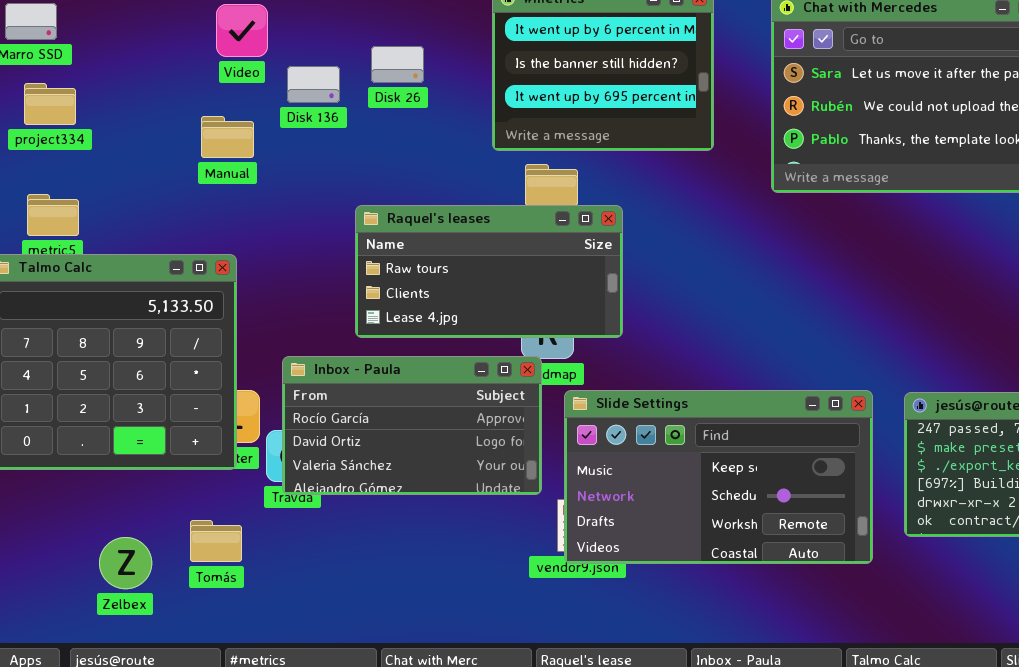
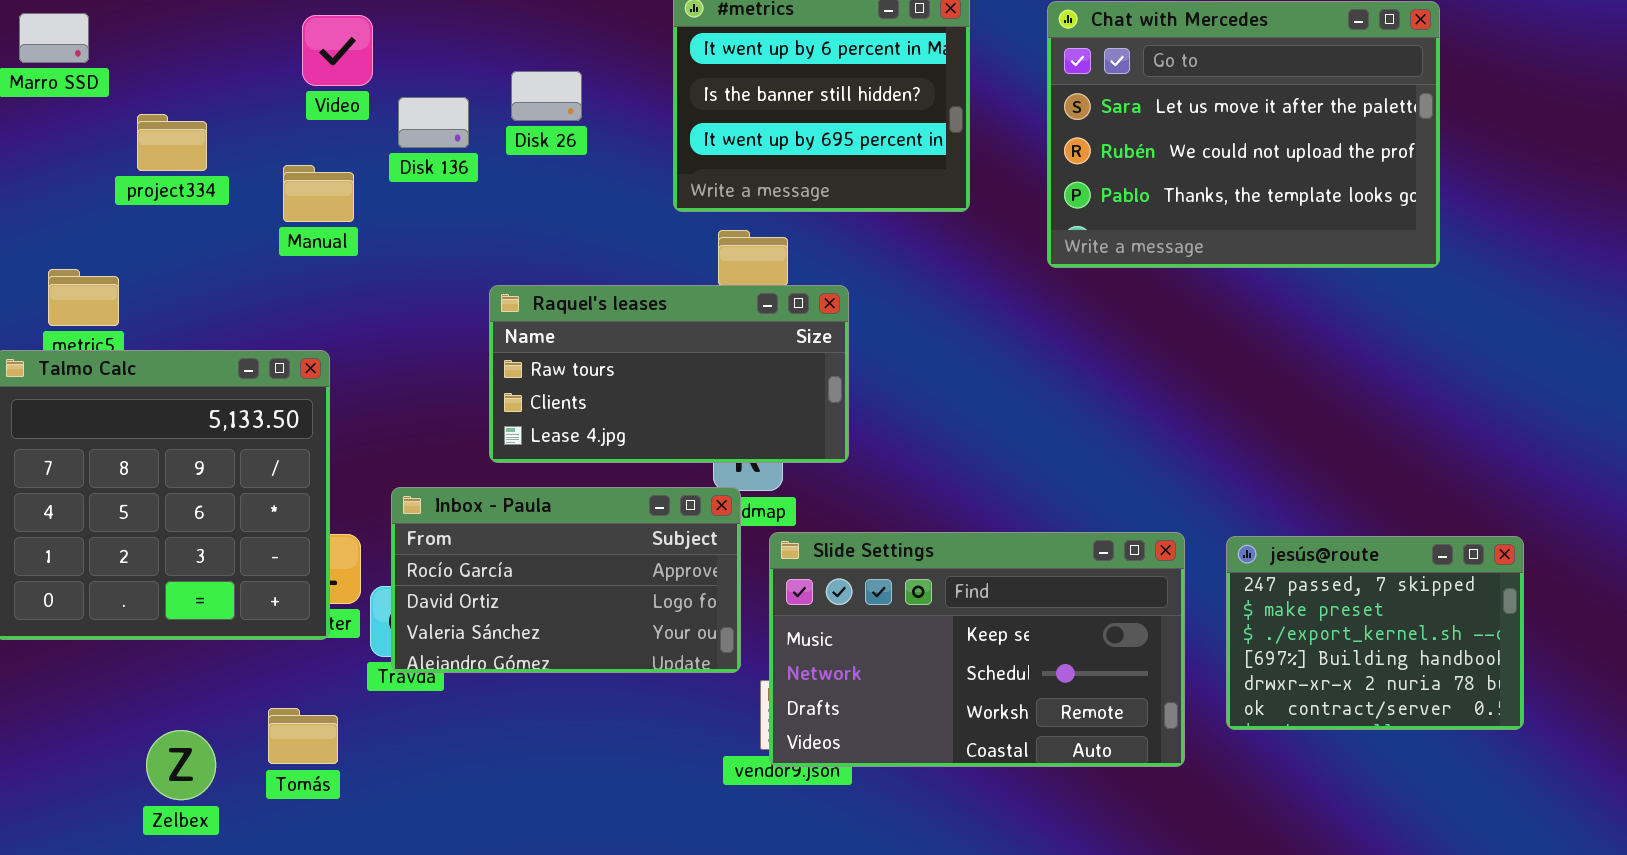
project334: [24,83,76,125] -> [137,114,207,171], moved

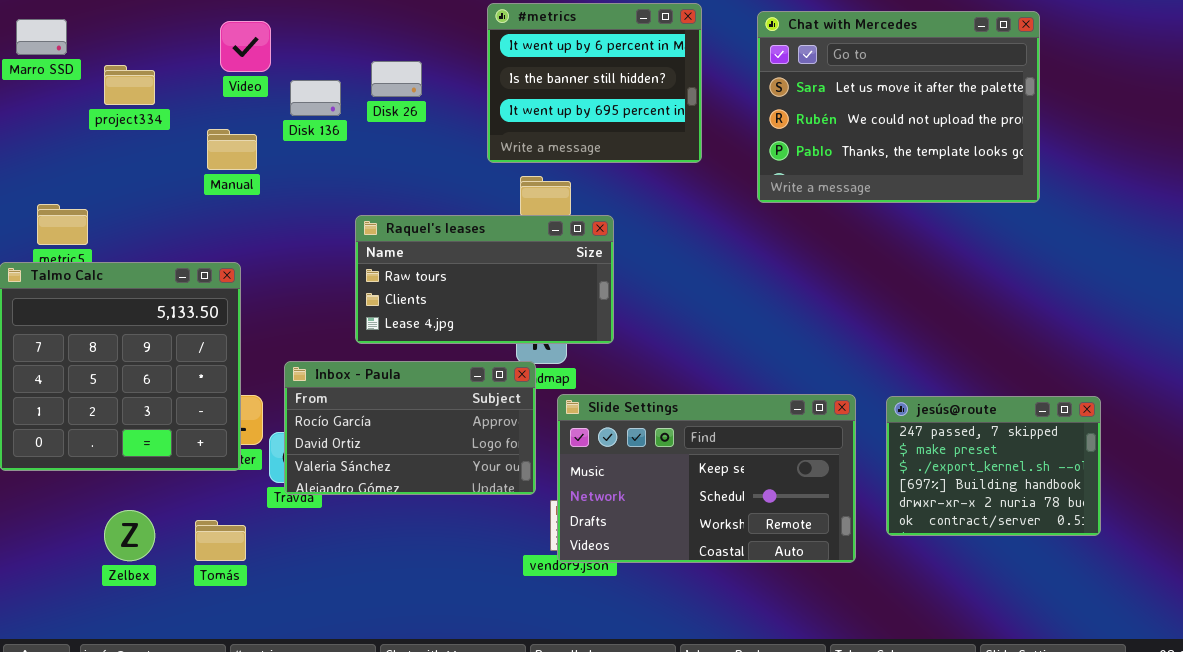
project334: [137,114,207,171] -> [104,65,155,105], moved
Zelbex: [146,730,216,800] -> [104,510,155,561], moved

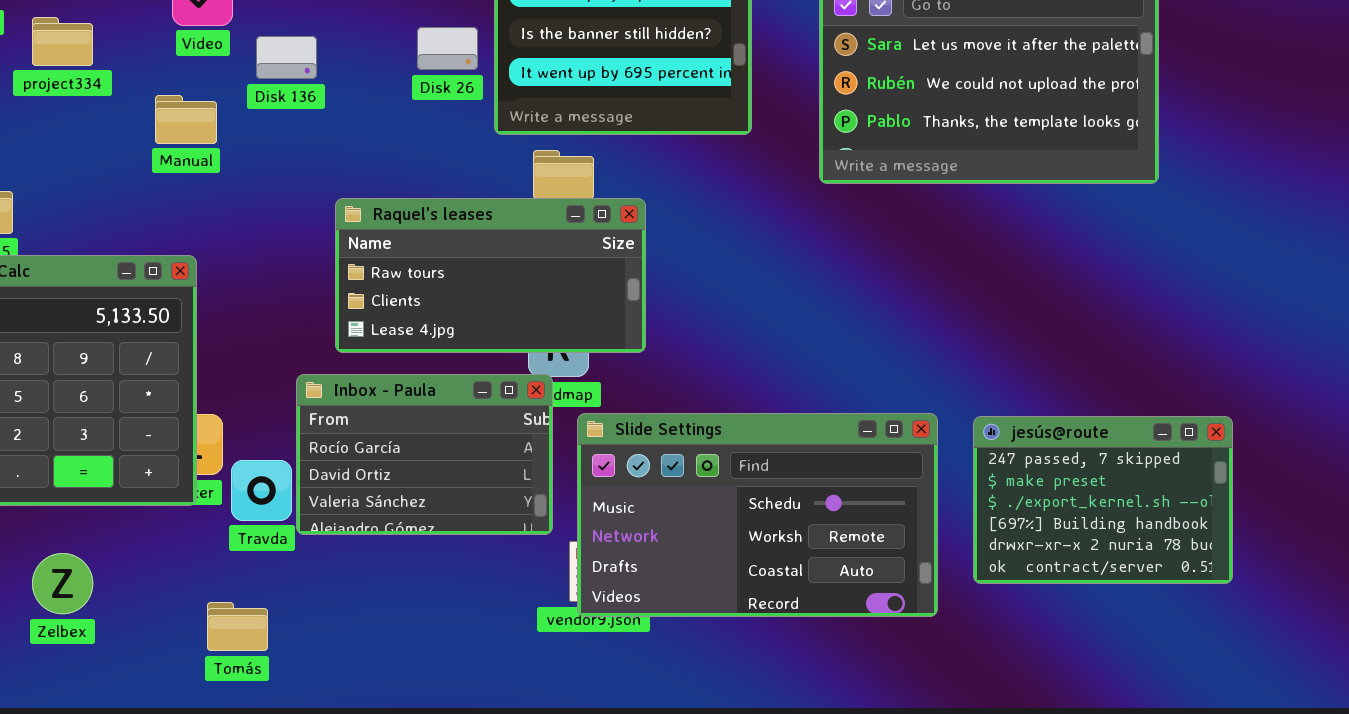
Disk 26: [371,61,422,97] -> [417,27,478,70], moved
Inbox - Paula: [284,361,536,495] -> [296,374,553,535], resized
Slide Settings: [557,394,856,563] -> [577,413,938,617], scrolled down 1 row
Tomás: [195,520,246,561] -> [207,602,268,651], moved

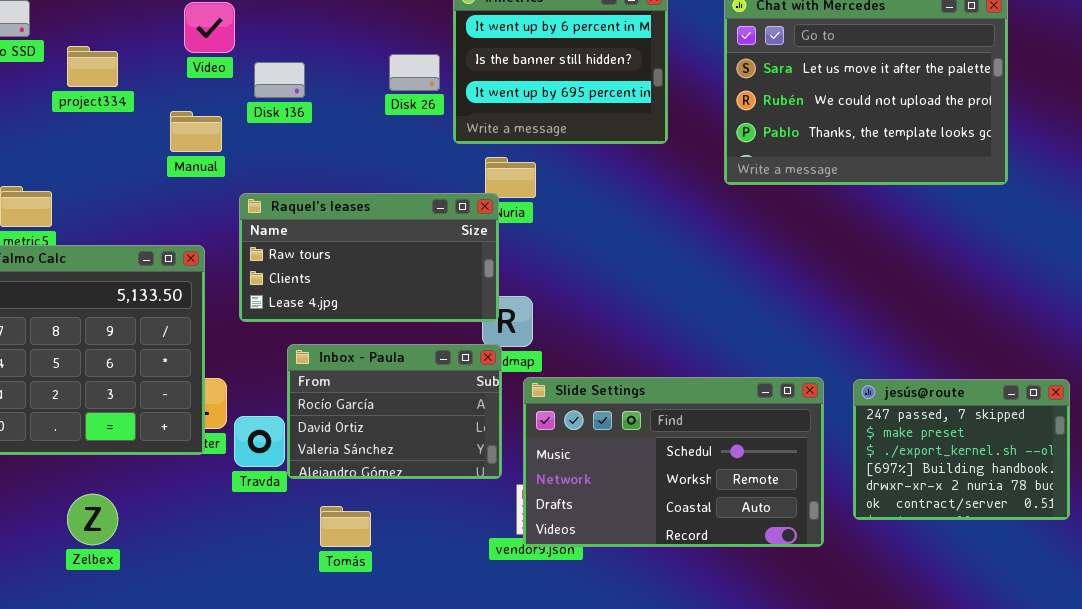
Raquel's leases: [335,198,646,353] -> [239,193,499,322], moved
Tomás: [207,602,268,651] -> [320,506,371,547], moved

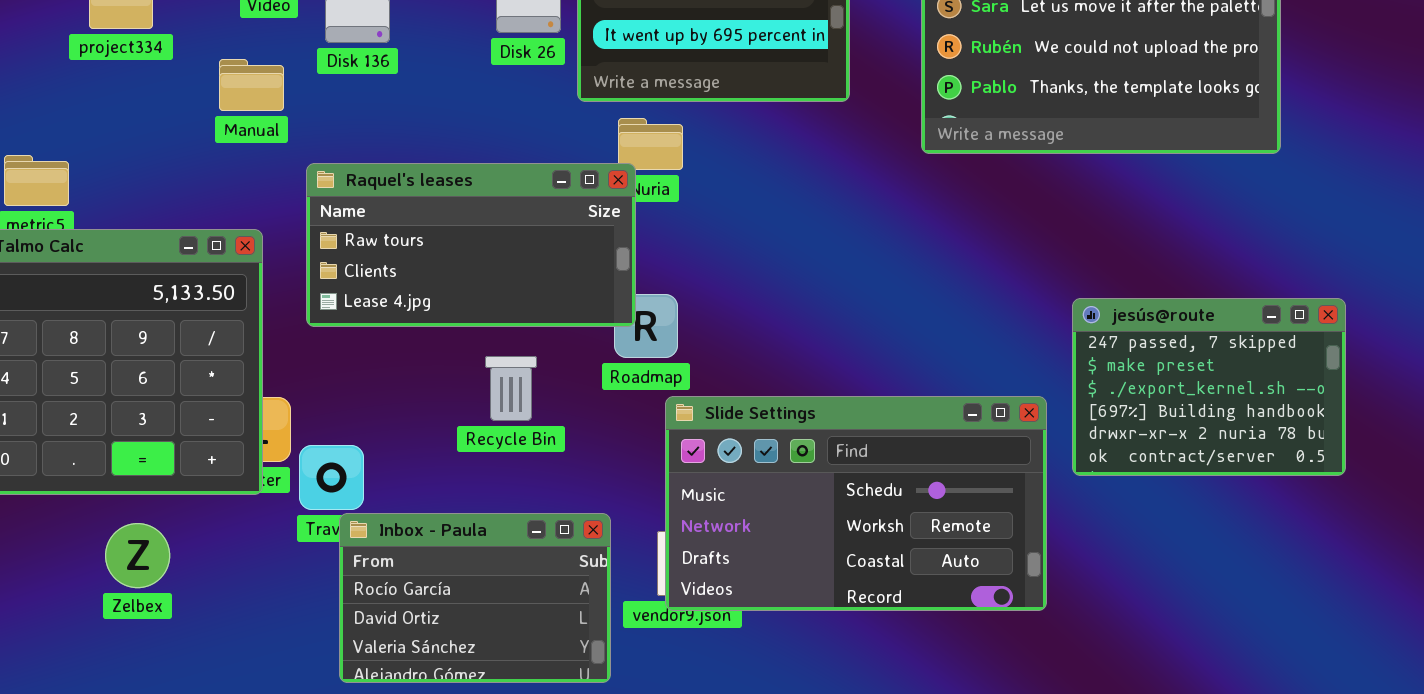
Inbox - Paula: [287,344,502,479] -> [339,513,611,683], moved
jesús@route: [853,379,1070,520] -> [1072,298,1346,476], moved
Zelbex: [67,494,118,545] -> [105,523,170,588], moved

